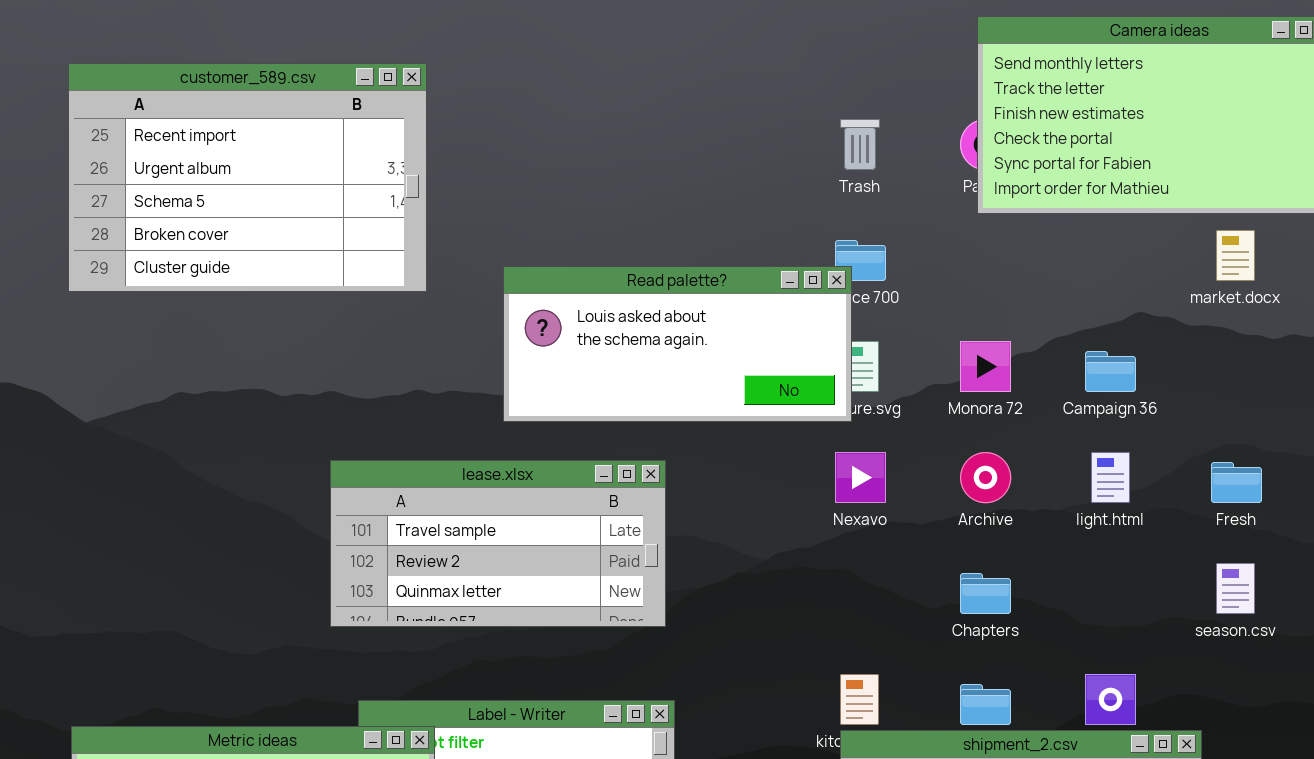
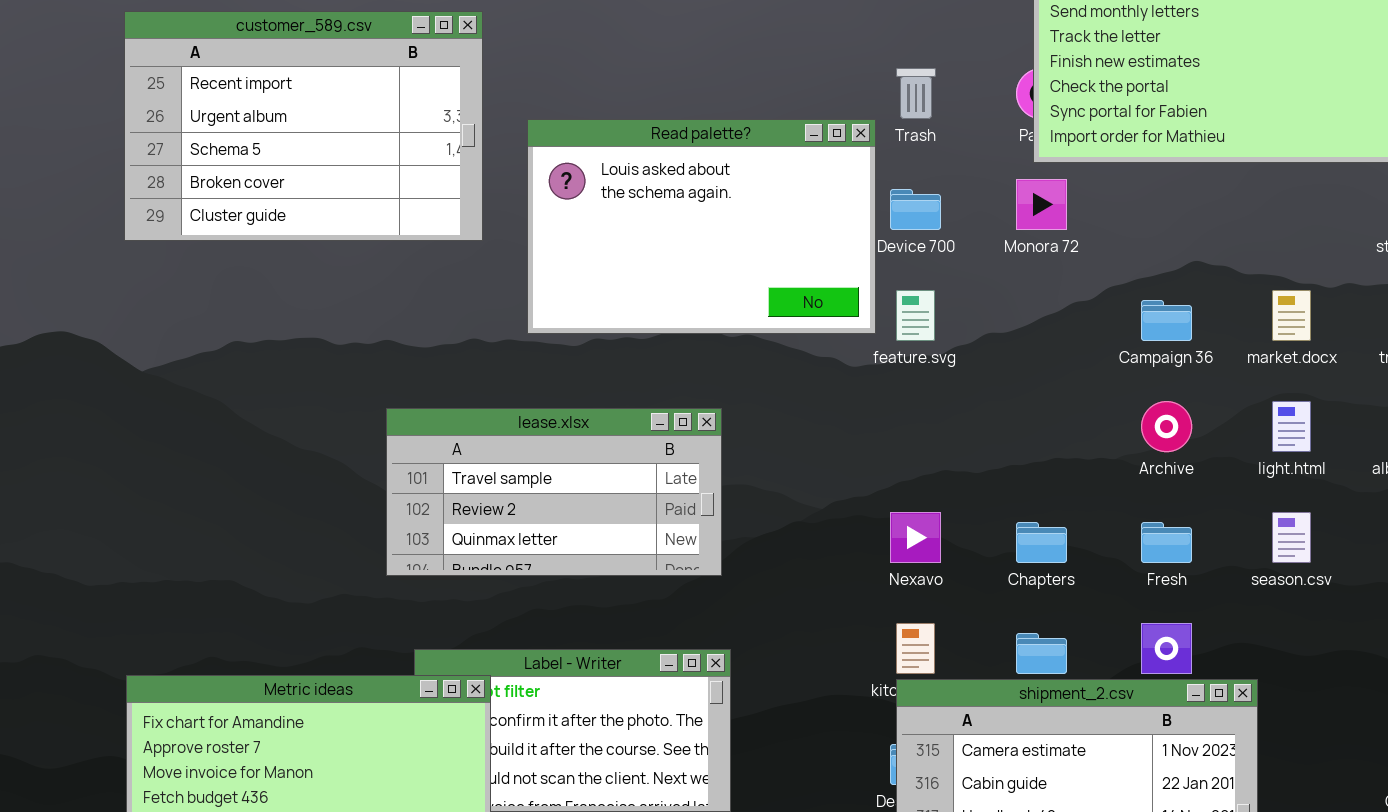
market.docx: [1216,230,1255,281] -> [1272,290,1311,341], moved
Read palette?: [503,266,852,422] -> [527,119,876,334], moved, resized
Monora 72: [960,341,1011,392] -> [1016,179,1067,230], moved
Nexavo: [835,452,886,503] -> [890,512,941,563], moved
Archive: [960,452,1011,503] -> [1141,401,1192,452], moved
light.html: [1091,452,1130,503] -> [1272,401,1311,452], moved
Fresh: [1211,462,1262,503] -> [1141,522,1192,563], moved

